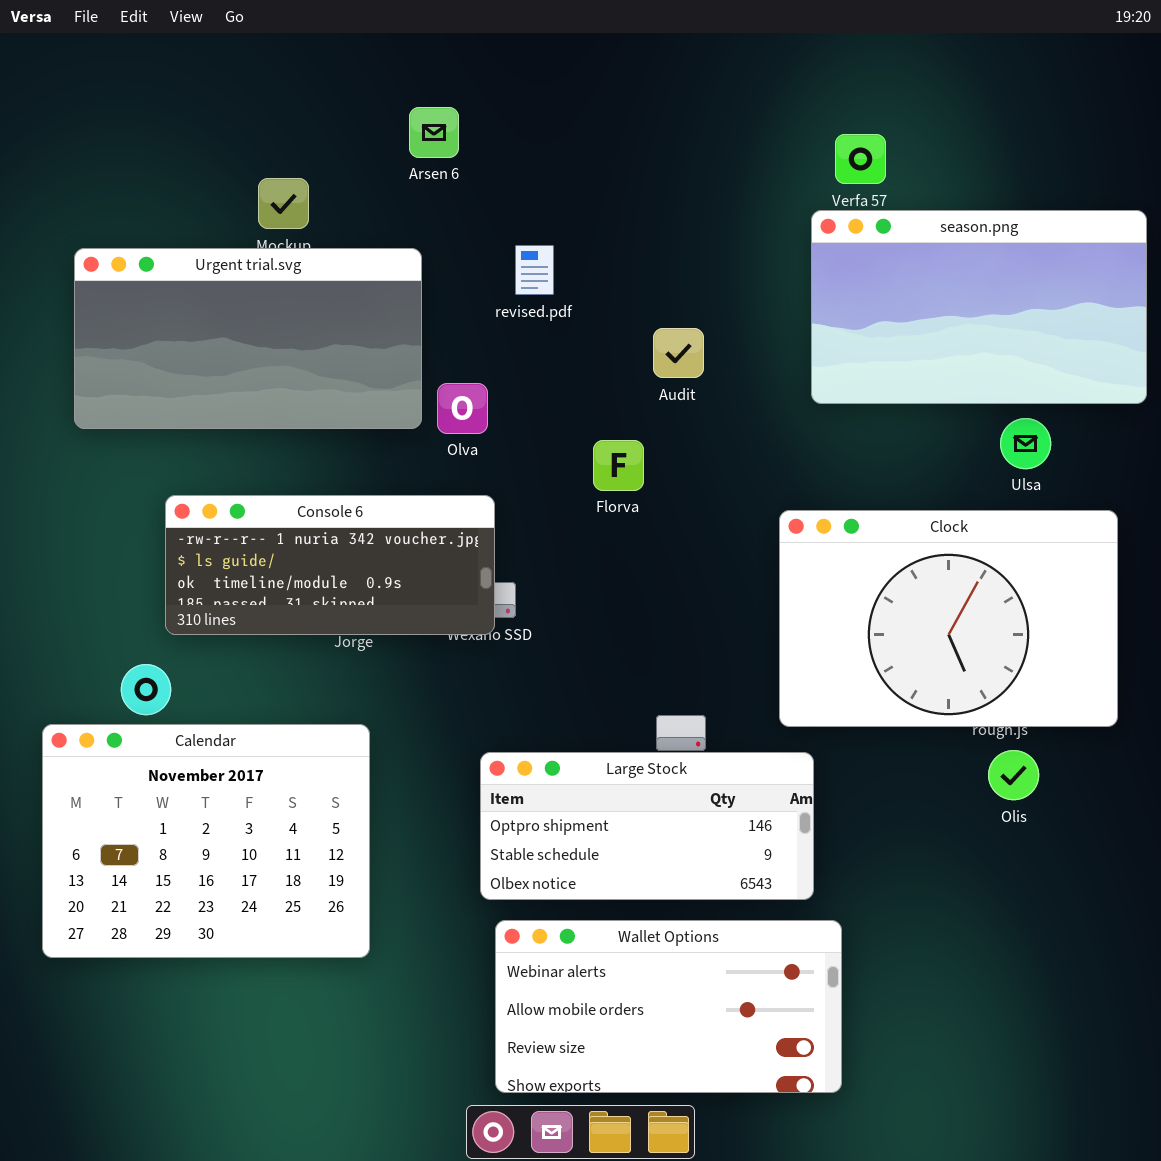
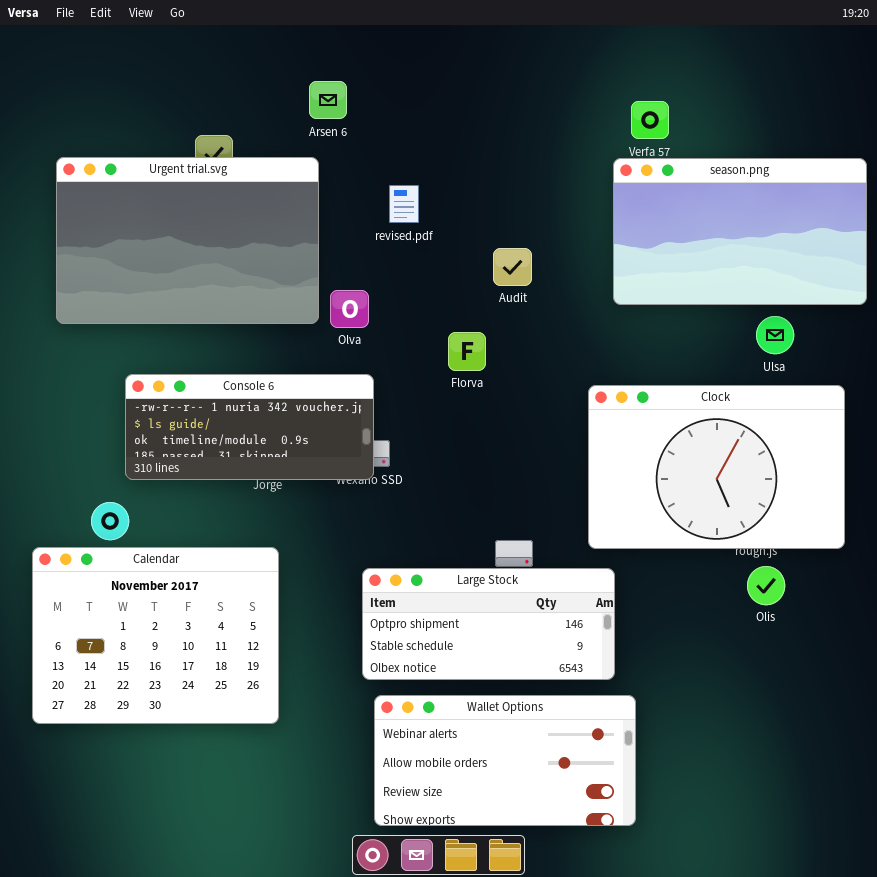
Urgent trial.svg: [74,248,422,429] -> [56,157,319,324], resized

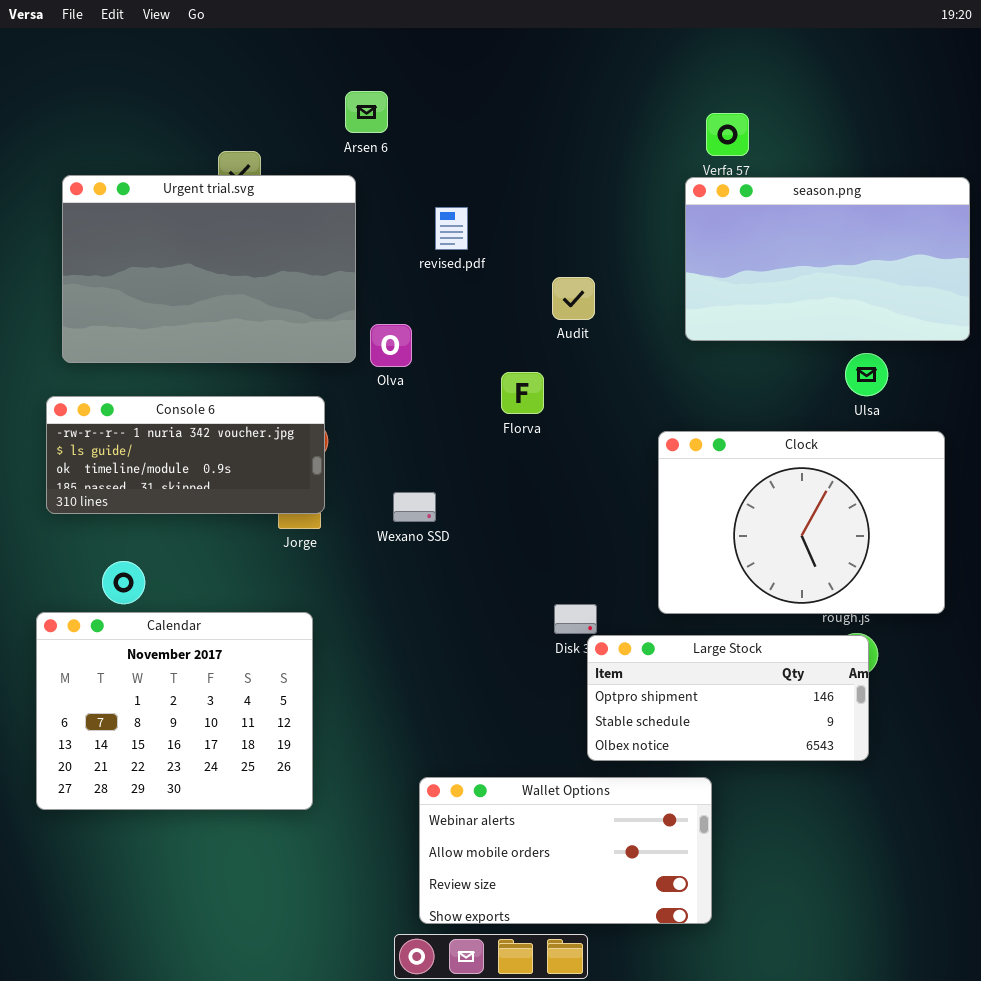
Console 6: [125,374,374,480] -> [46,396,325,514], moved
Large Stock: [362,568,615,680] -> [587,635,869,761], moved

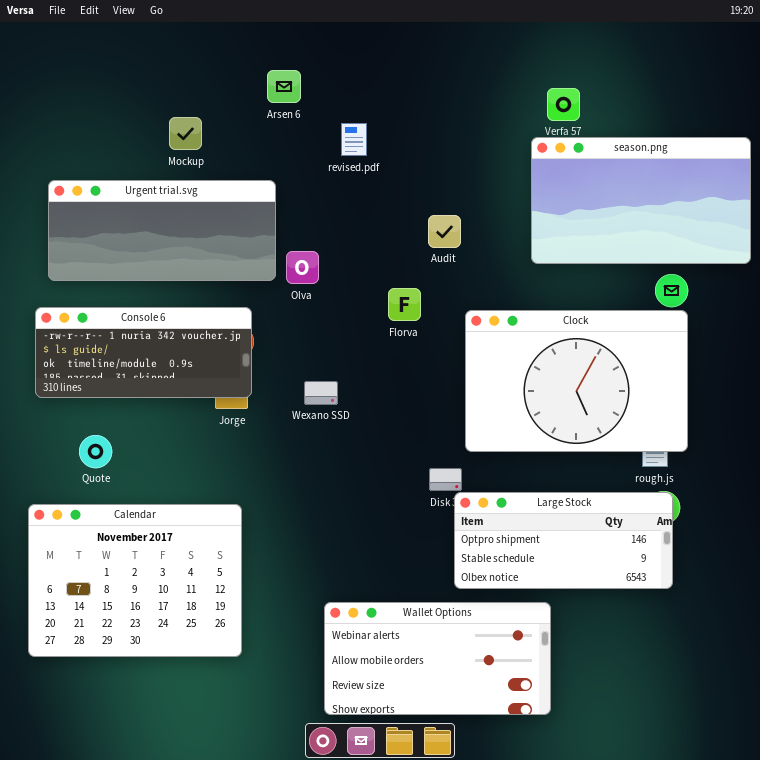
Urgent trial.svg: [62,175,356,363] -> [48,180,276,281], resized
revised.pdf: [435,207,468,250] -> [341,123,367,156], moved
Clock: [658,431,945,614] -> [465,310,688,452], moved
Calendar: [36,612,313,810] -> [28,504,242,657], moved

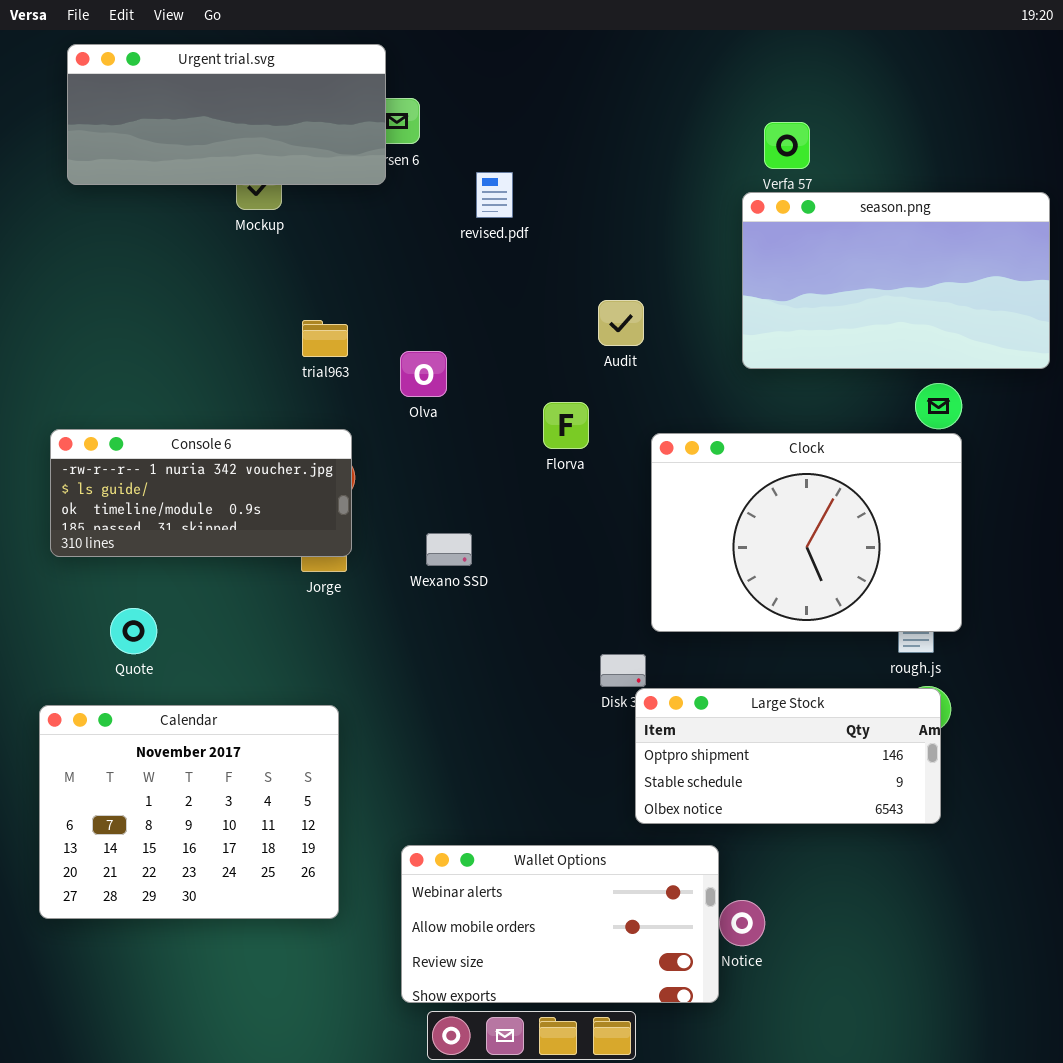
Urgent trial.svg: [48,180,276,281] -> [67,44,386,185], moved
Wallet Options: [324,602,551,715] -> [401,845,719,1003], moved

